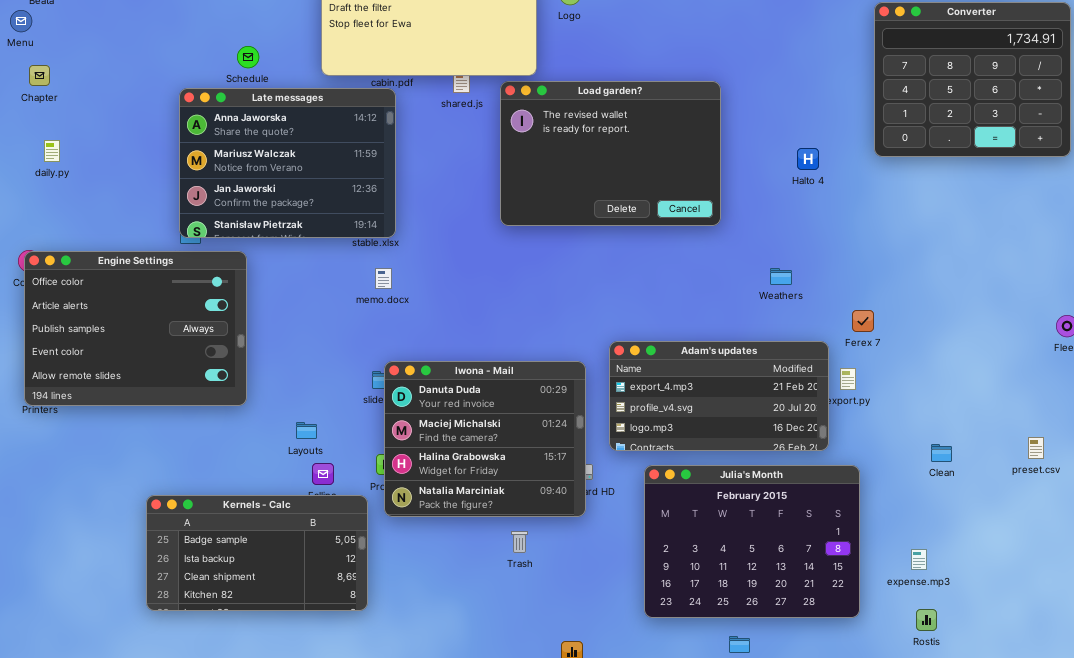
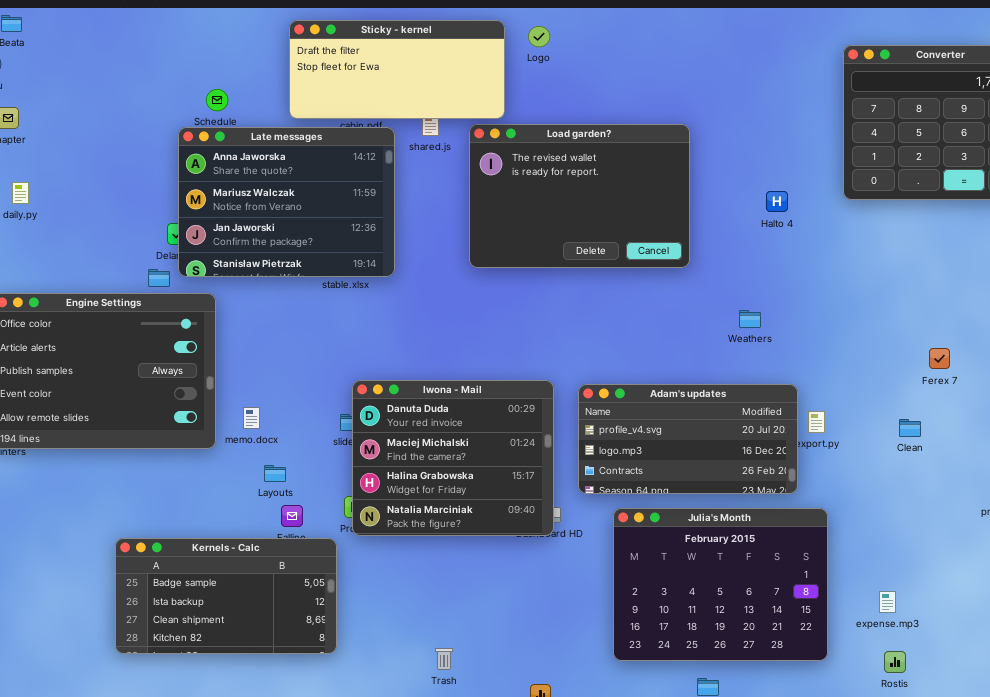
Late messages: [179,88,396,238] -> [178,127,395,277], moved
memo.docx: [375,268,392,289] -> [243,407,260,429], moved
Ferex 7: [852,310,874,332] -> [929,348,950,369], moved
Adam's updates: [609,341,829,451] -> [578,384,798,494], scrolled down 1 row
Iwona - Mail: [384,361,586,517] -> [352,380,554,536], moved
Clean: [931,444,952,462] -> [899,419,921,437], moved
Trash: [511,531,528,553] -> [435,648,453,670], moved

